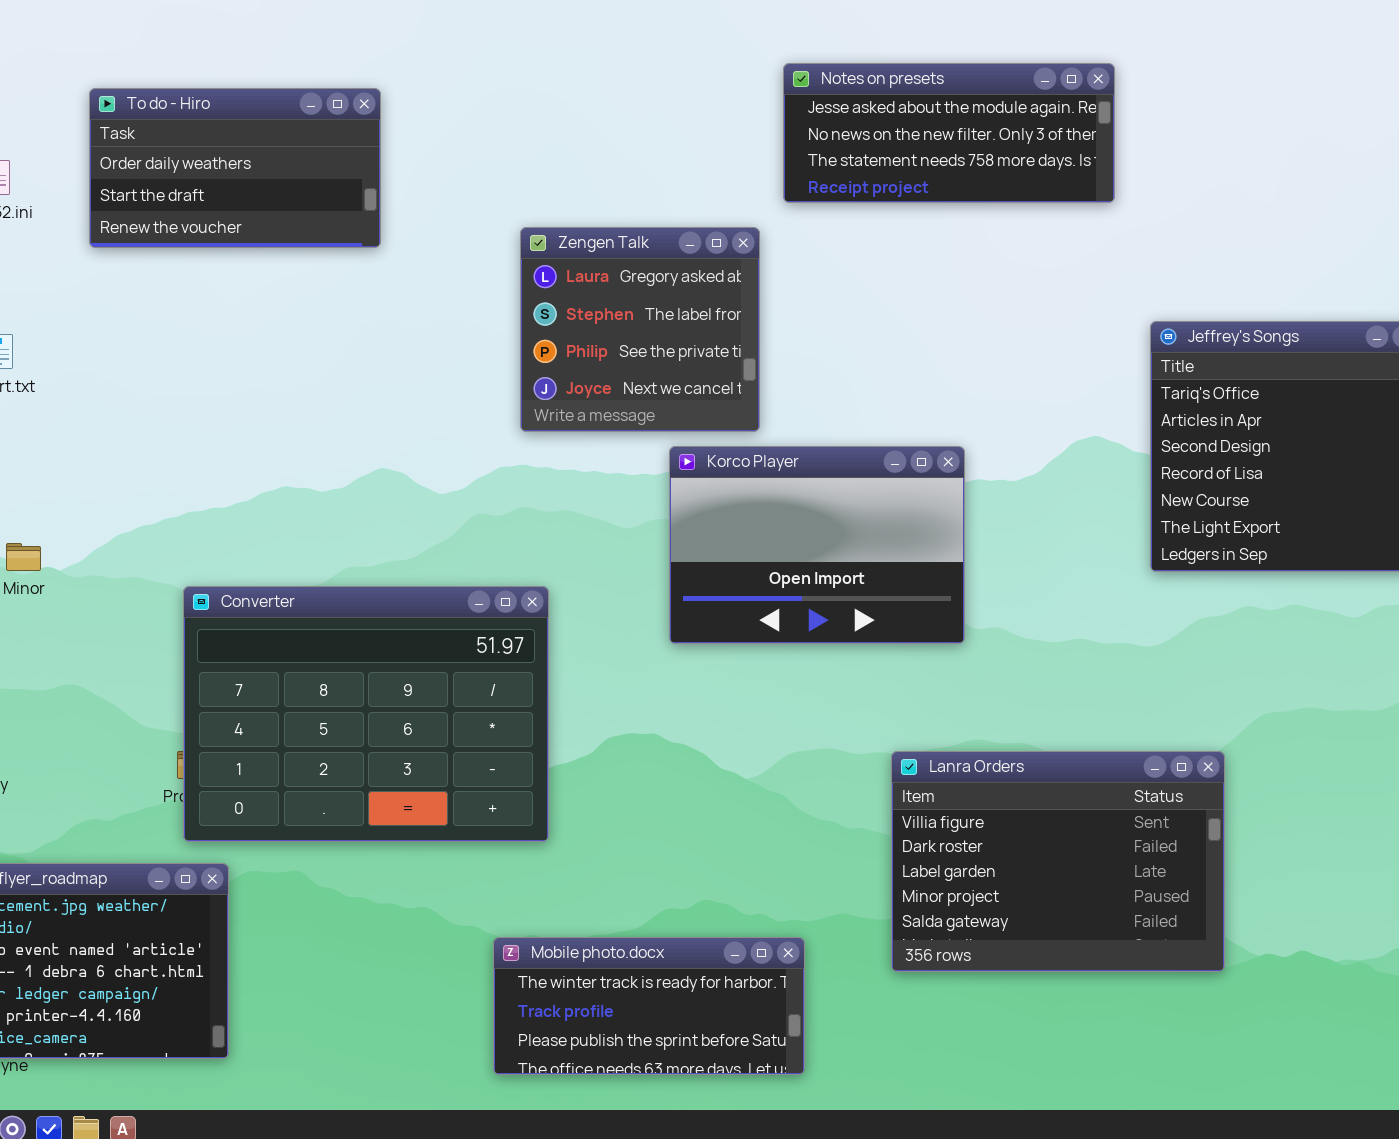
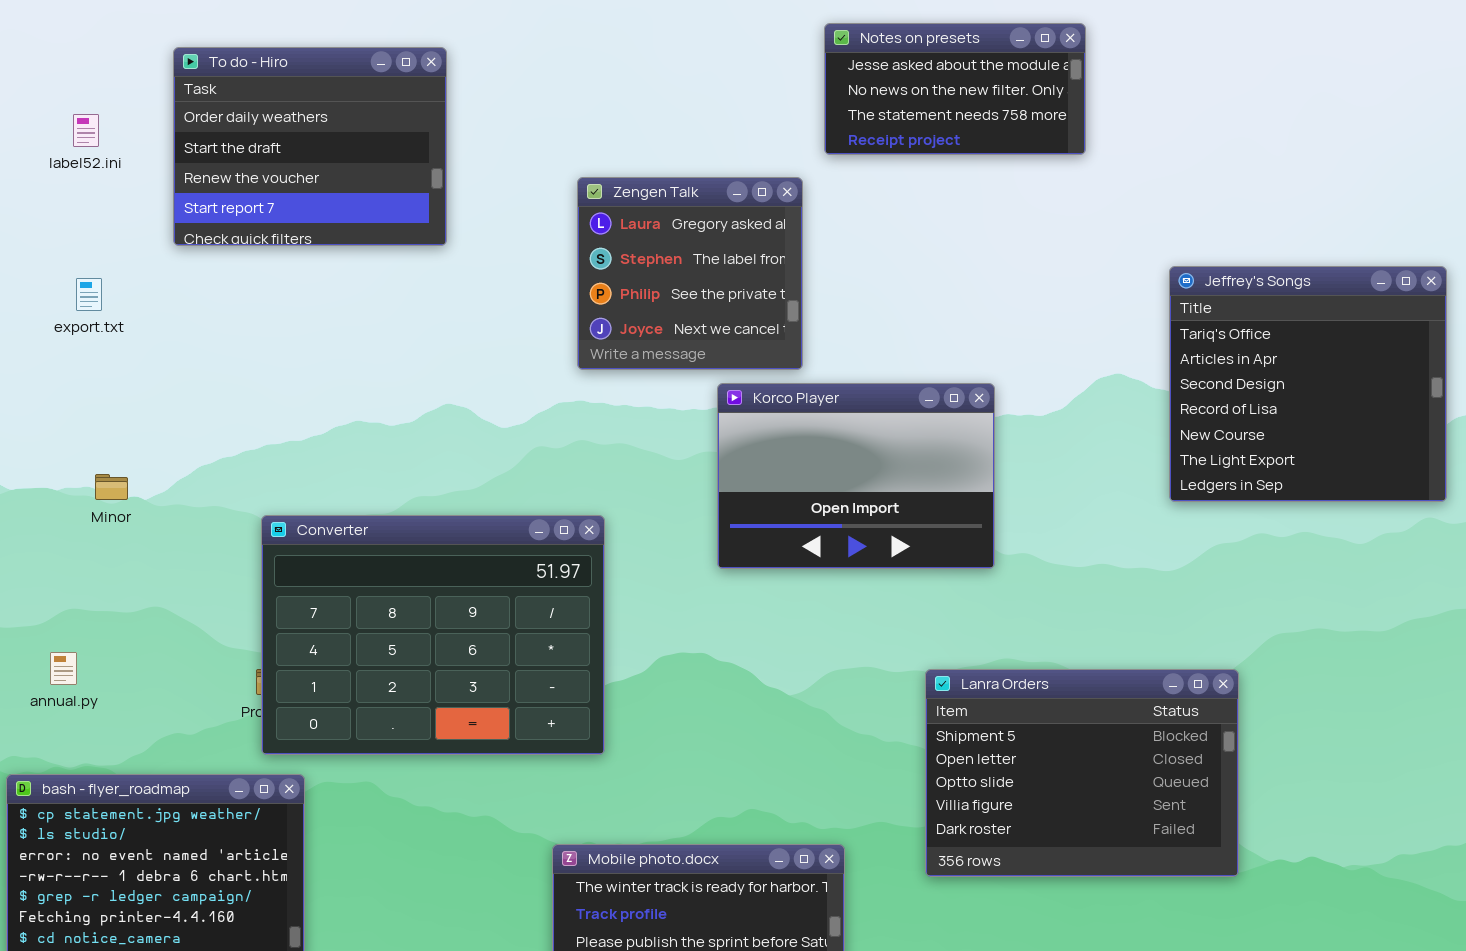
Notes on presets: [783,63,1115,203] -> [824,23,1086,155], resized
To do - Hiro: [89,88,381,248] -> [173,47,447,246], resized
Lanra Orders: [891,751,1225,972] -> [925,669,1239,877], scrolled up 3 rows

